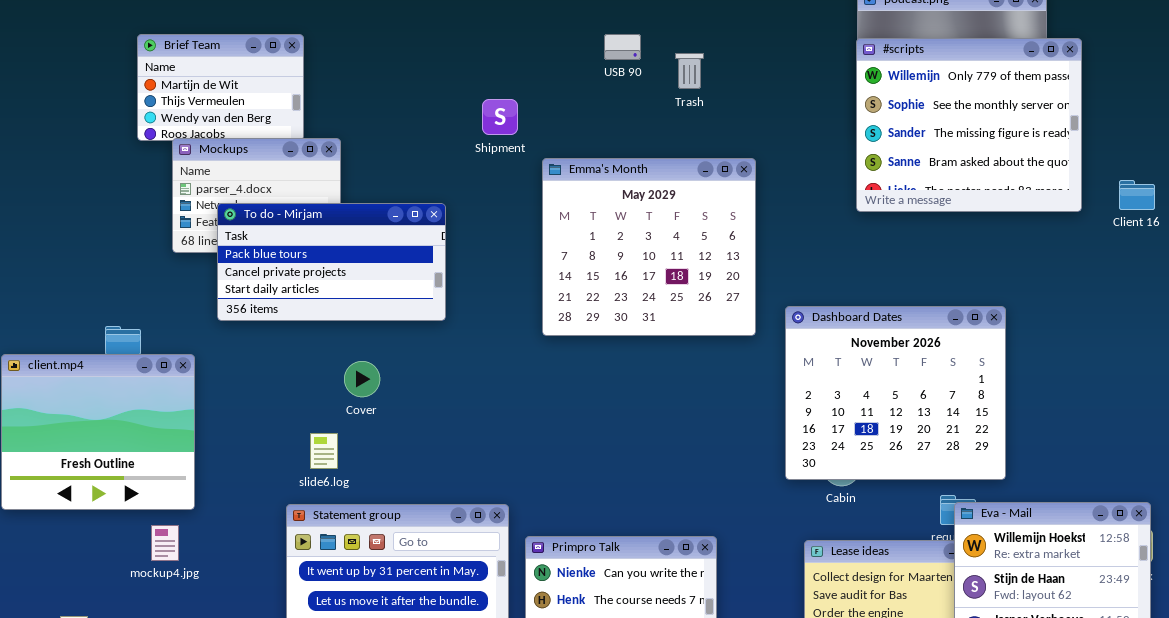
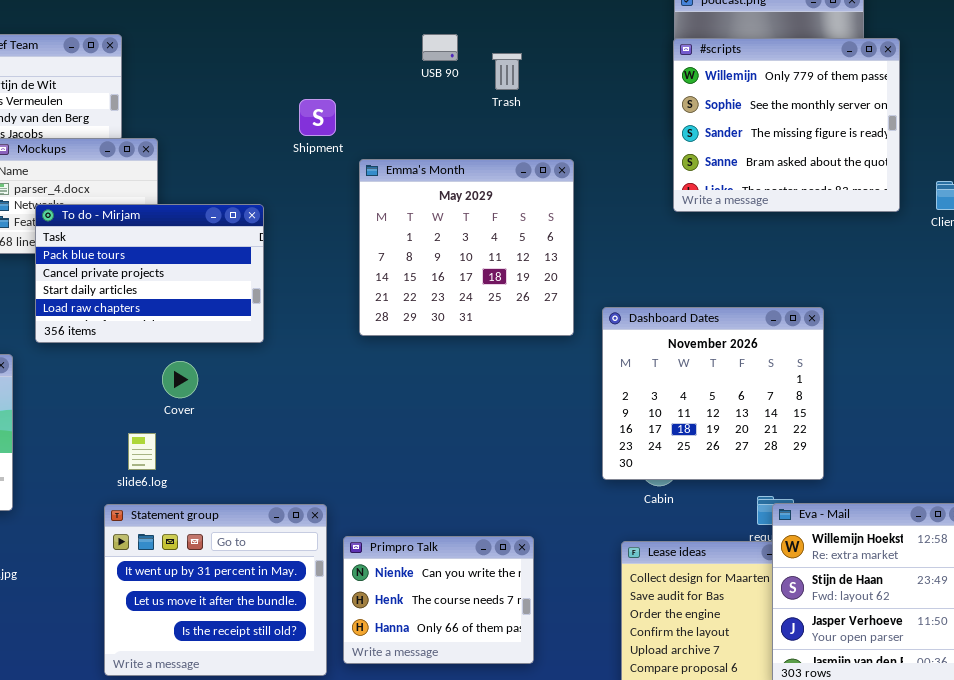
To do - Mirjam: [217,203,446,321] -> [35,204,264,343], resized

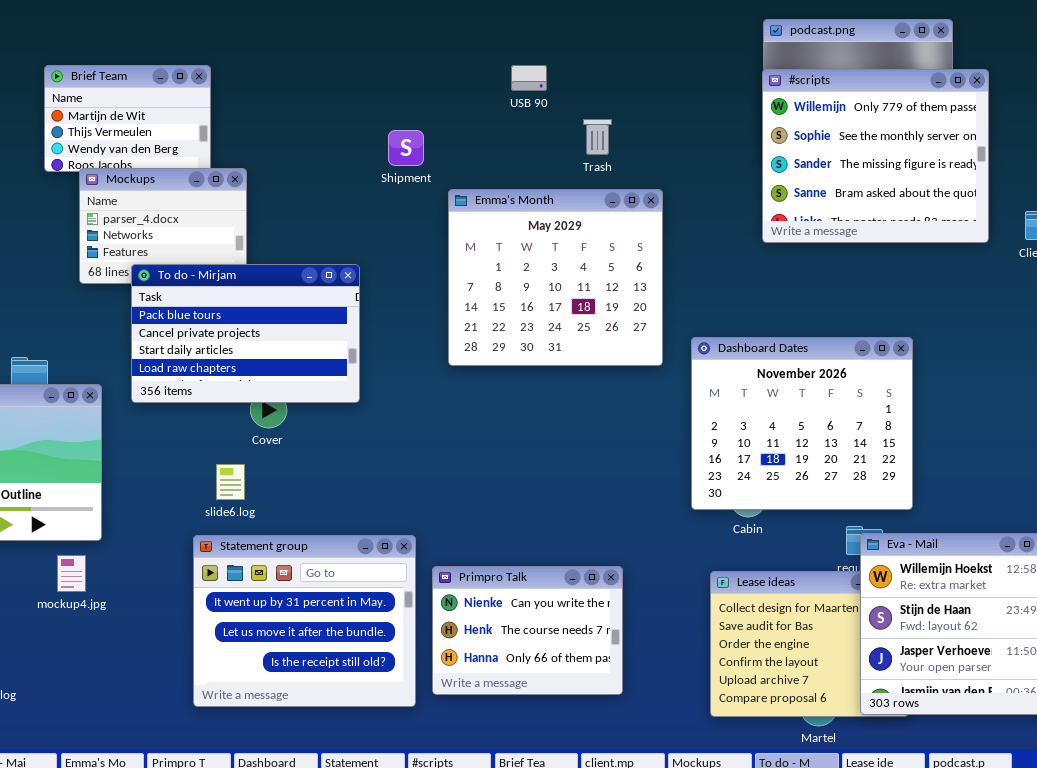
Trash: [492,53,522,90] -> [583,119,612,155], moved
To do - Mirjam: [35,204,264,343] -> [131,264,360,403], moved

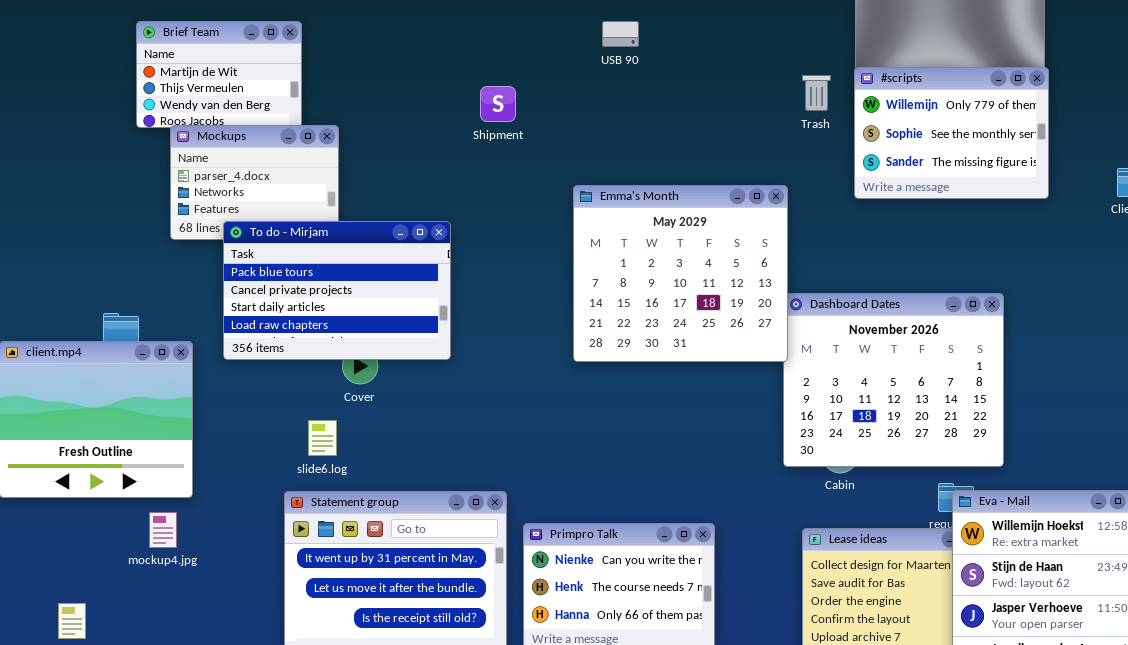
#scripts: [762,69,989,243] -> [854,67,1049,199], resized
Trash: [583,119,612,155] -> [802,75,831,111], moved
Emma's Month: [448,189,663,366] -> [573,185,788,362], moved

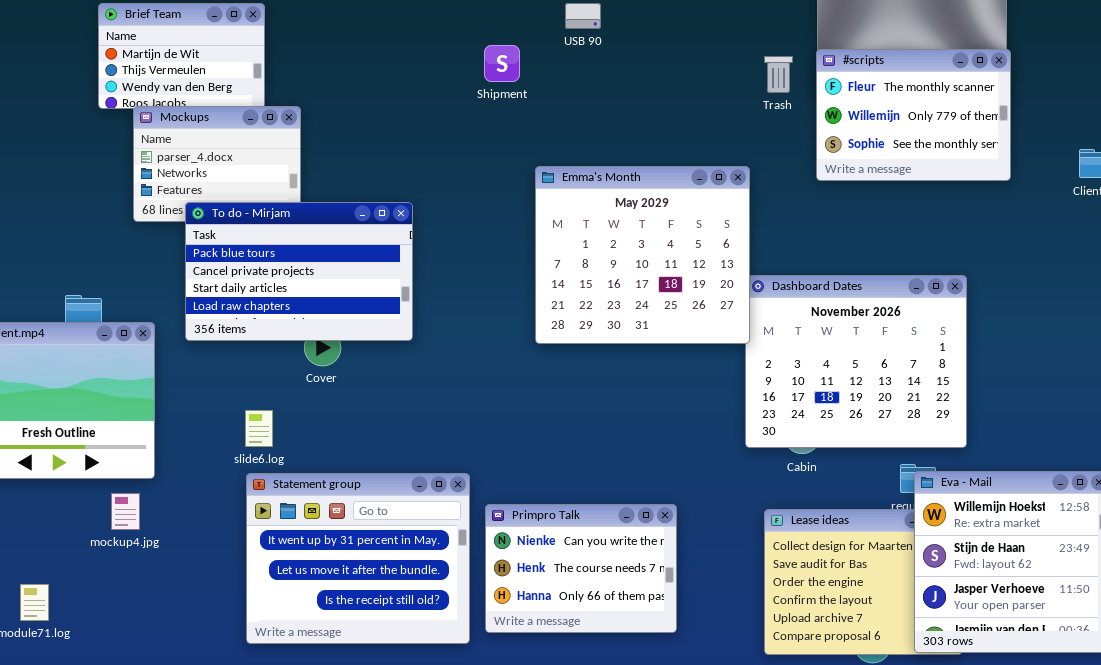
#scripts: [854,67,1049,199] -> [816,49,1011,181], scrolled up 1 row
Shipment: [480,86,516,122] -> [484,45,520,82], moved
slide6.log: [308,420,337,456] -> [245,410,273,447], moved

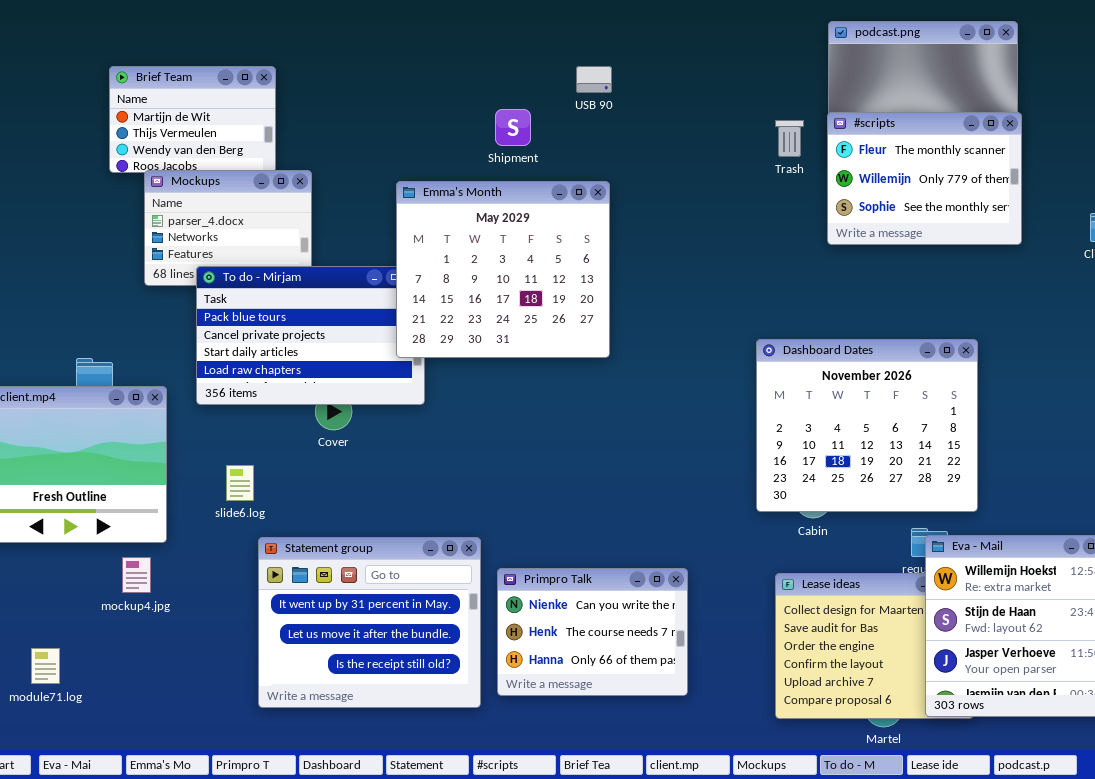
Emma's Month: [535,166,750,344] -> [396,181,610,358], moved
slide6.log: [245,410,273,447] -> [226,465,254,501], moved

